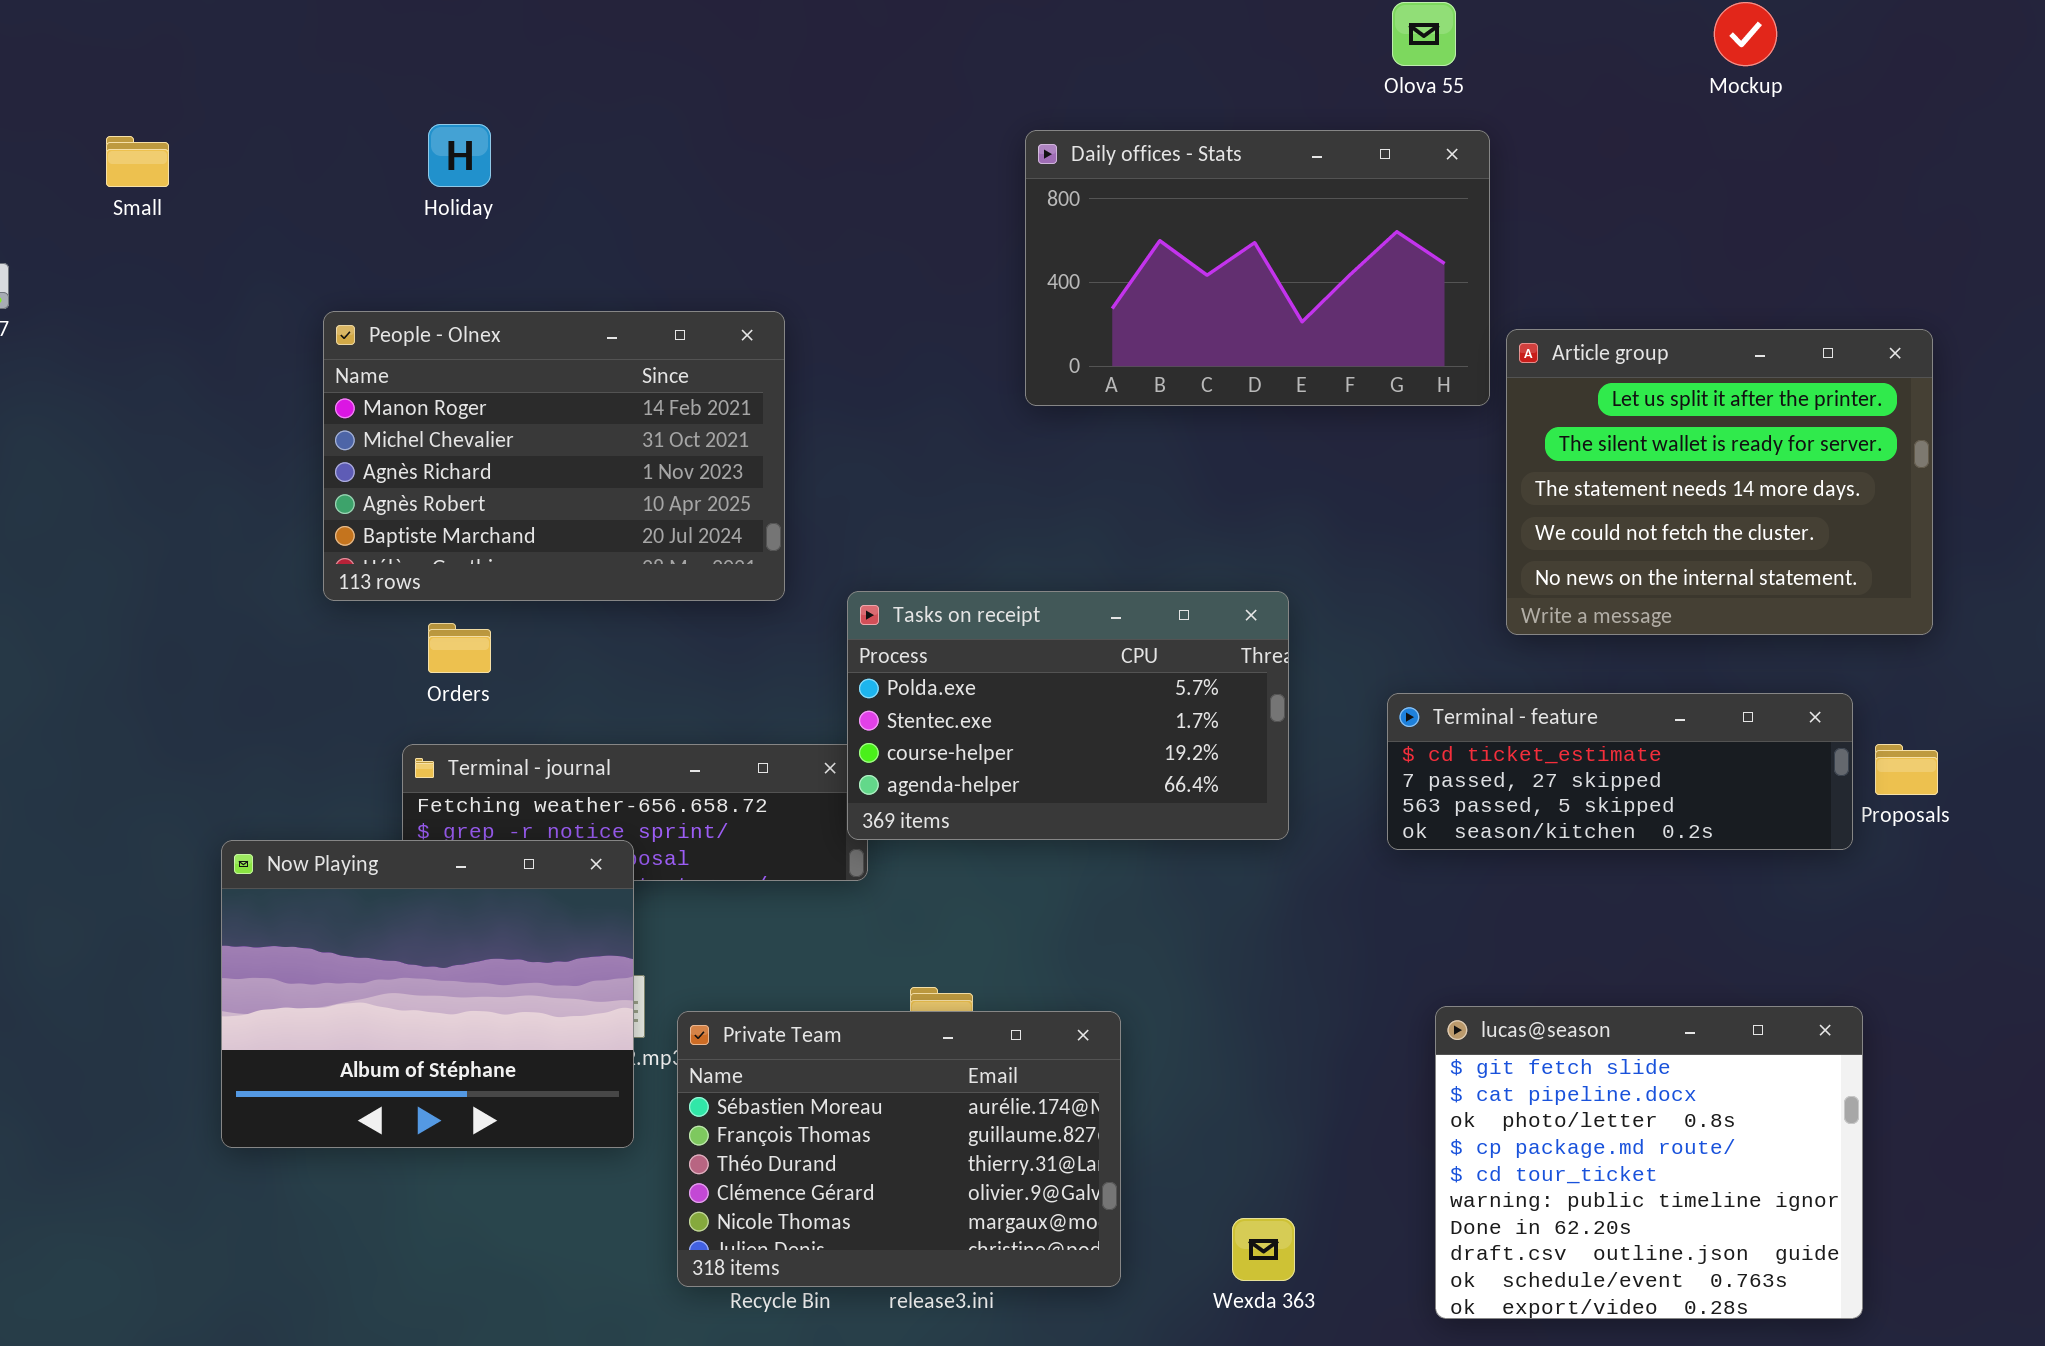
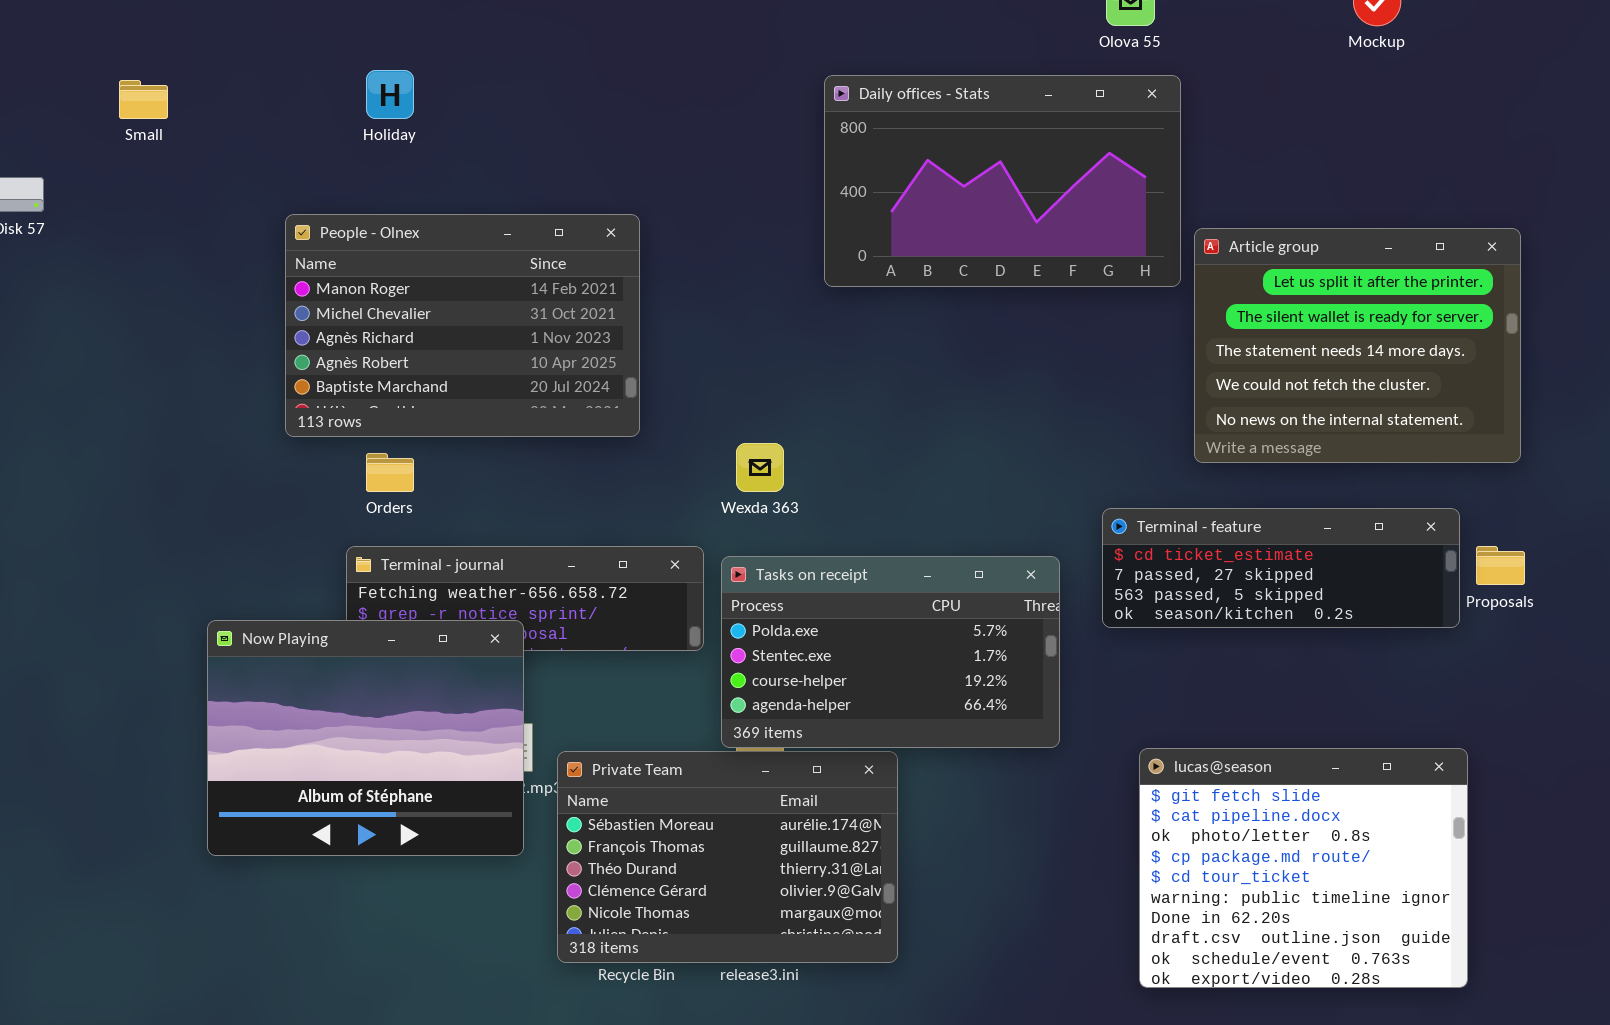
Tasks on receipt: [847,591,1289,840] -> [721,556,1060,748], moved
Wexda 363: [1232,1218,1295,1281] -> [736,443,784,492], moved

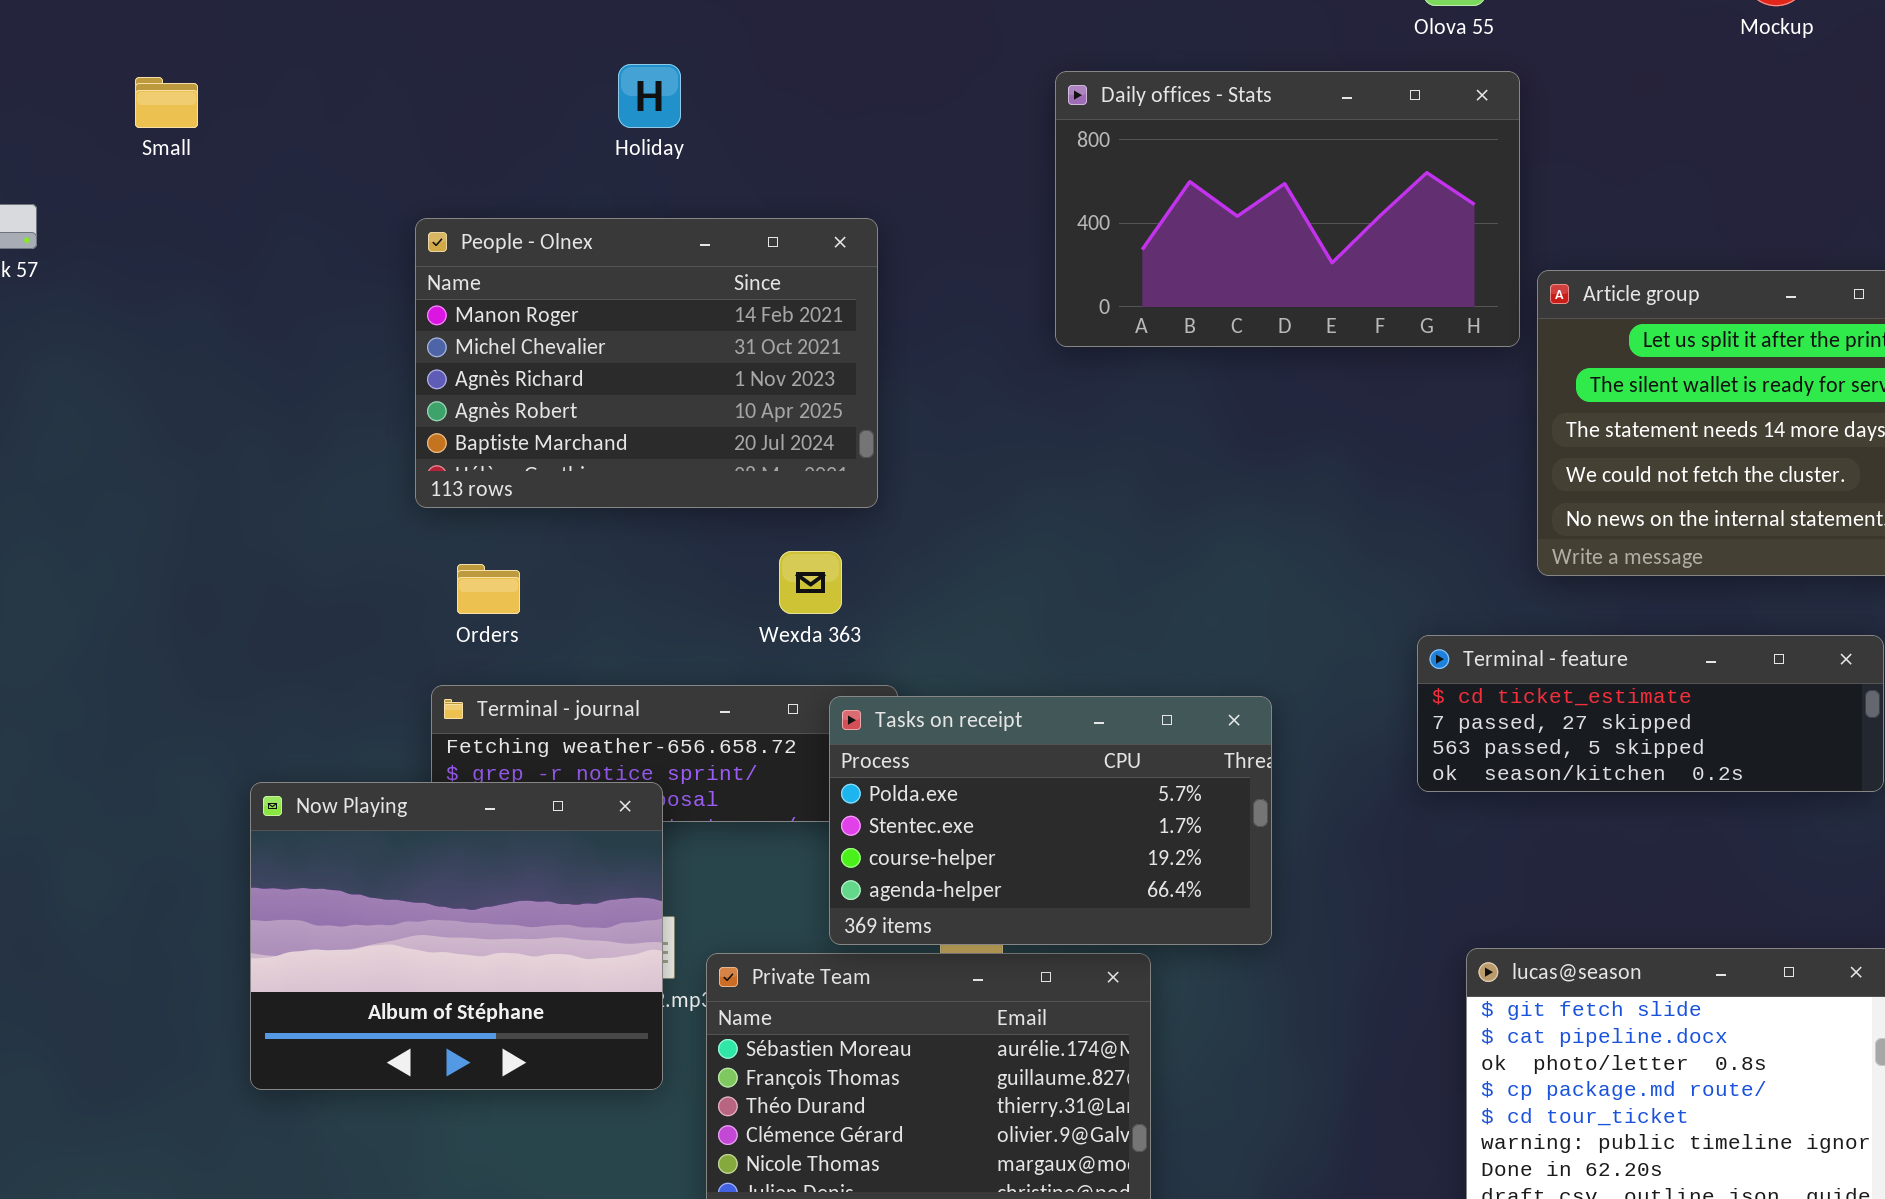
Holiday: [366,70,414,119] -> [618,64,681,128], moved
People - Olnex: [285,214,640,437] -> [415,218,878,508], moved
Wexda 363: [736,443,784,492] -> [779,551,842,614], moved
Tasks on receipt: [721,556,1060,748] -> [829,696,1272,945], moved

